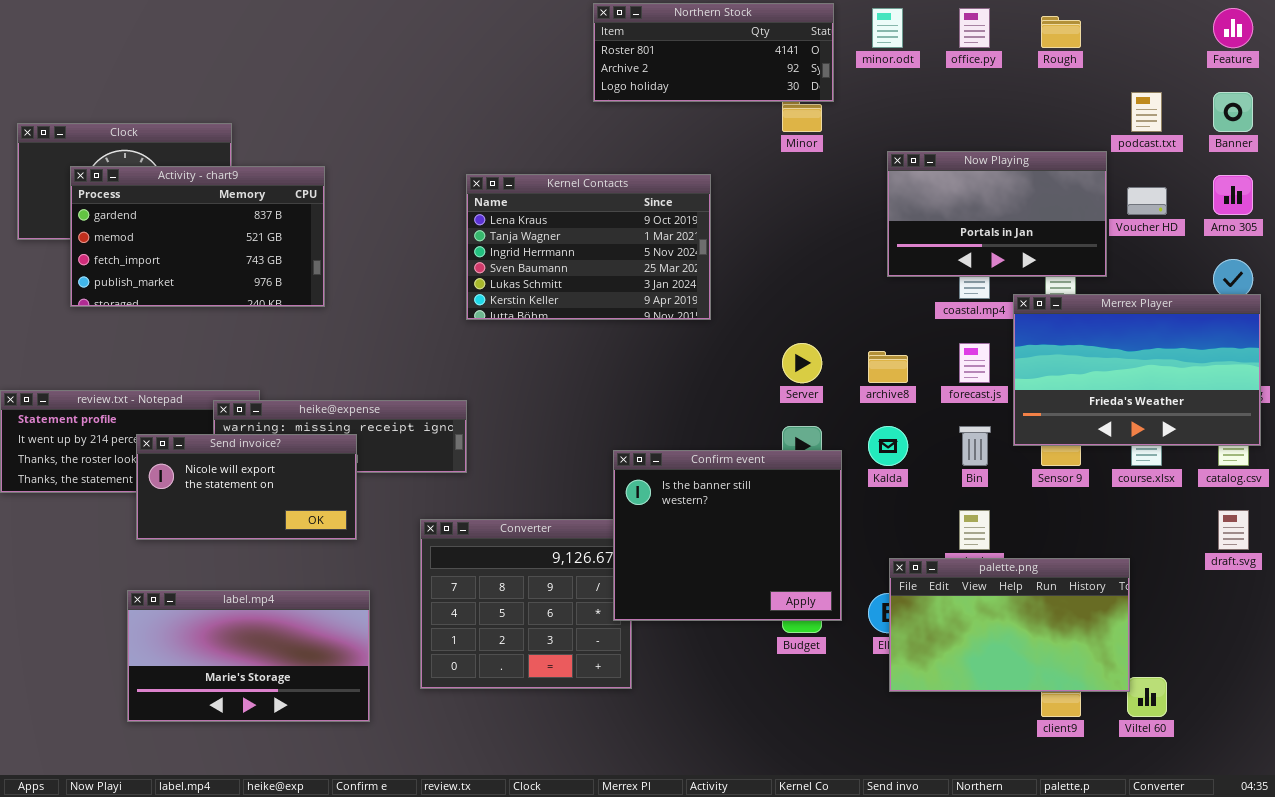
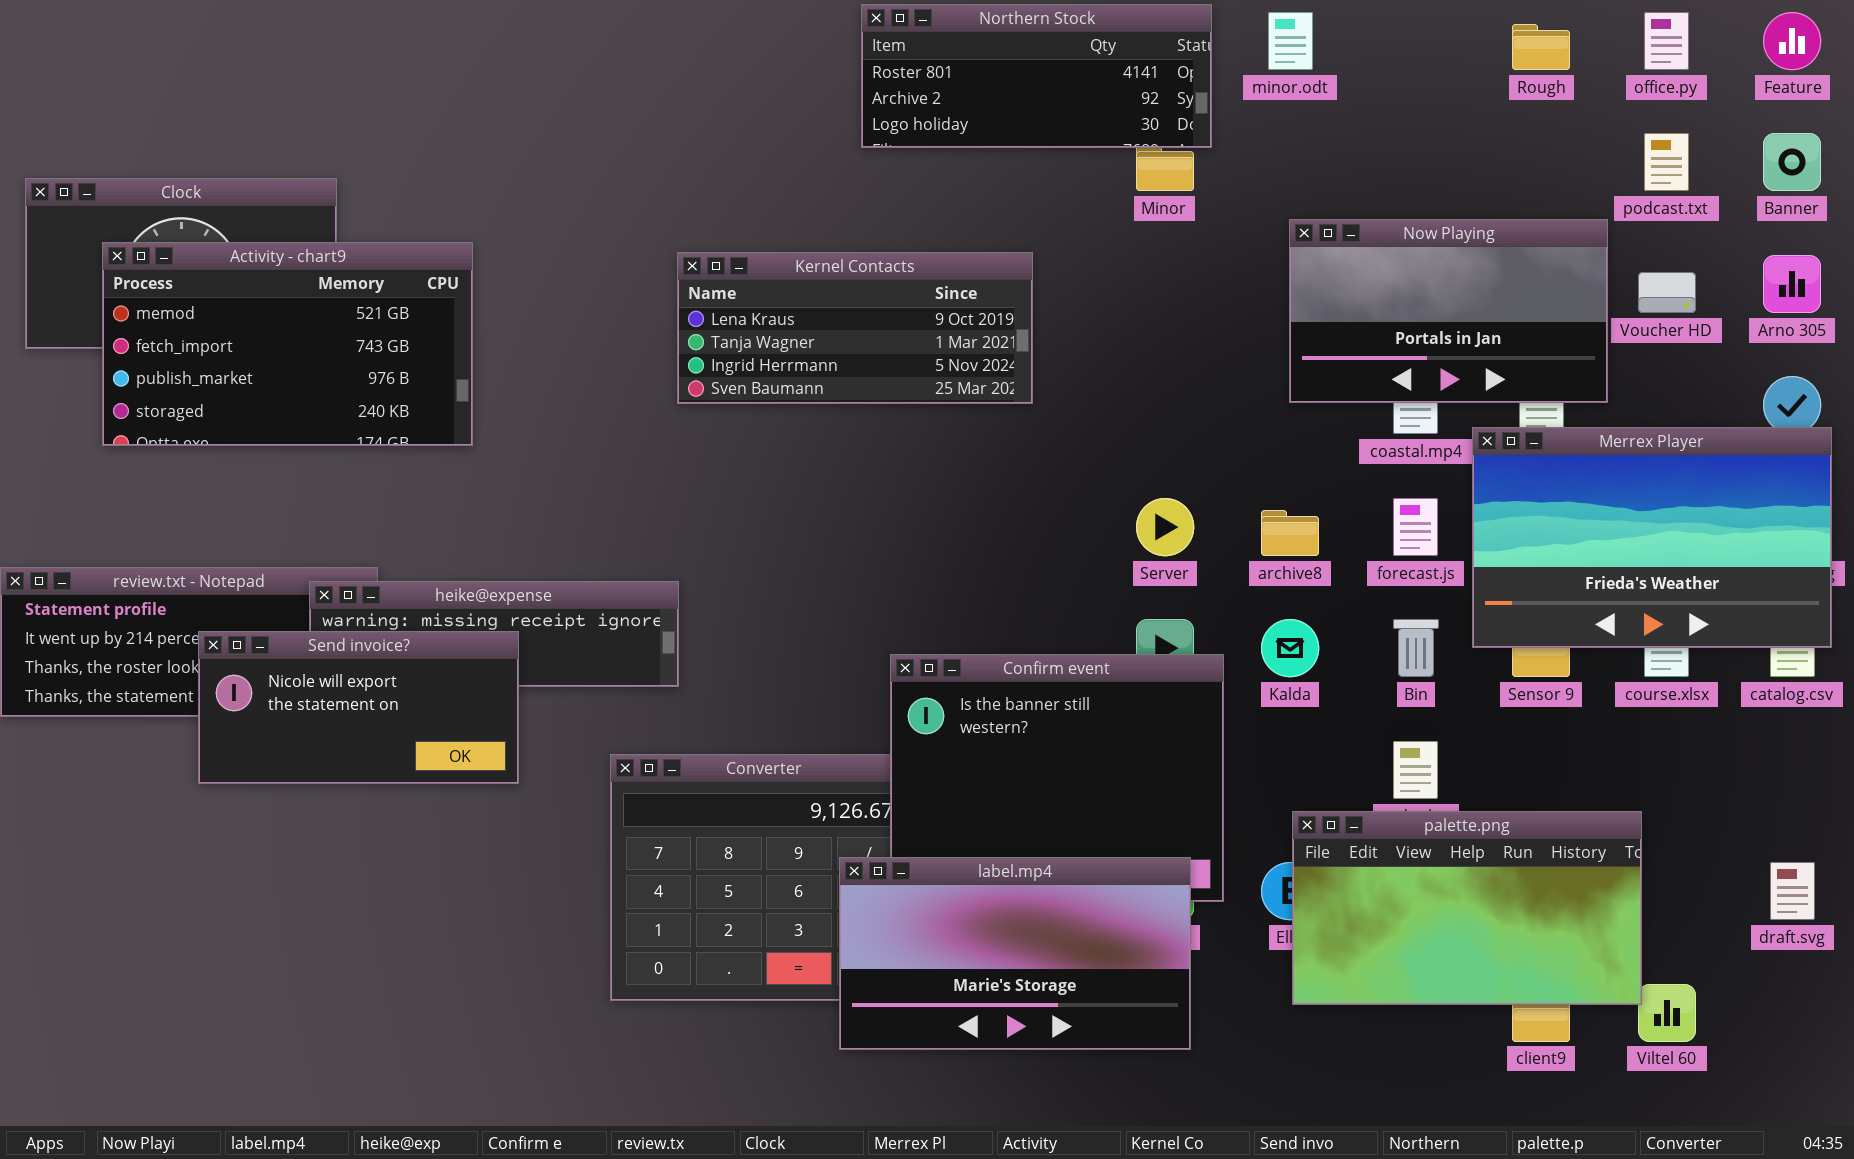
office.py: [959,8,990,48] -> [1644,12,1689,70], moved
Activity - chart9: [70,166,325,307] -> [102,242,473,446], scrolled down 1 row
Kernel Contacts: [466,174,711,320] -> [677,252,1033,404], resized
draft.svg: [1218,510,1249,550] -> [1770,862,1815,920], moved
label.mp4: [127,590,370,722] -> [839,857,1191,1050], moved

